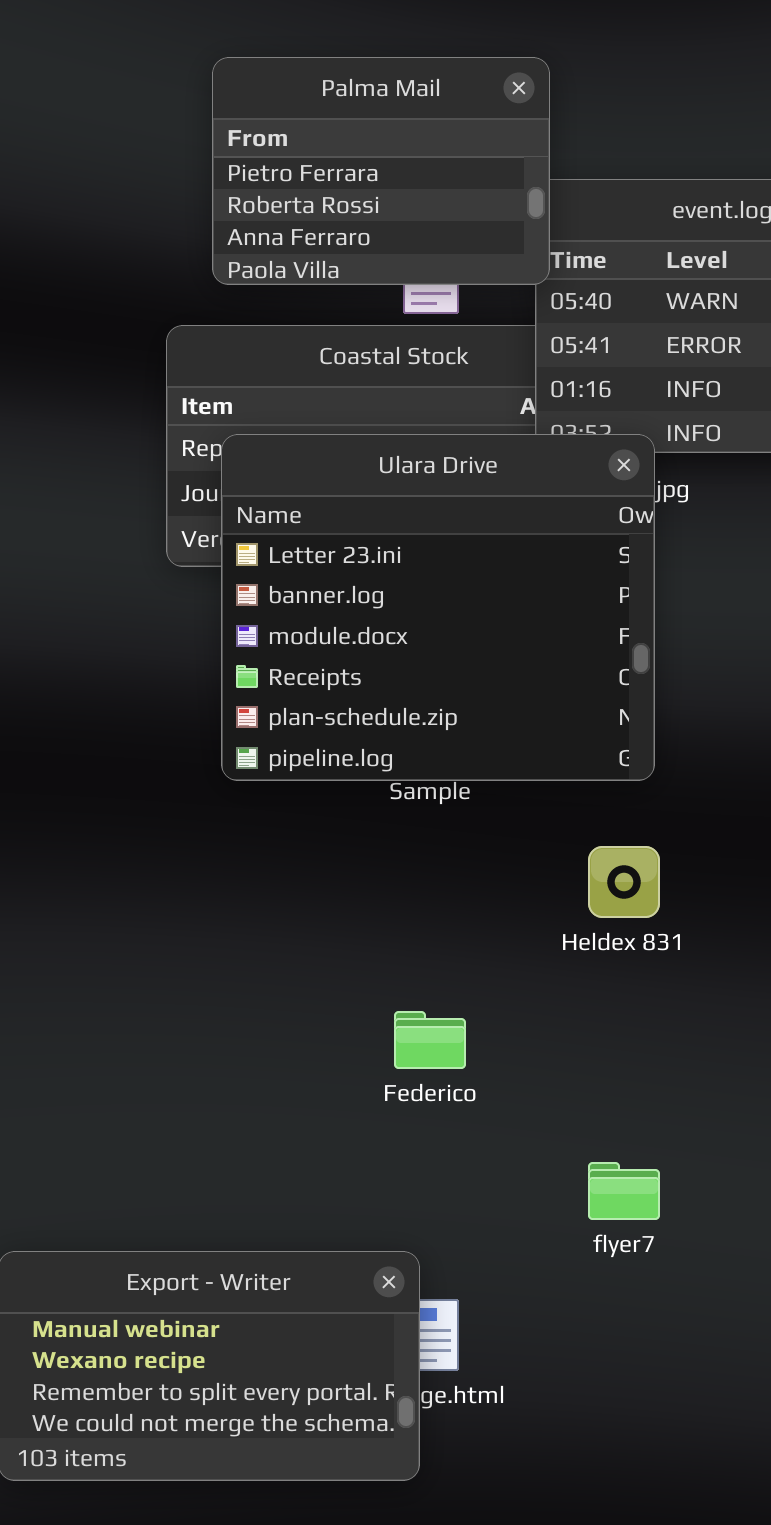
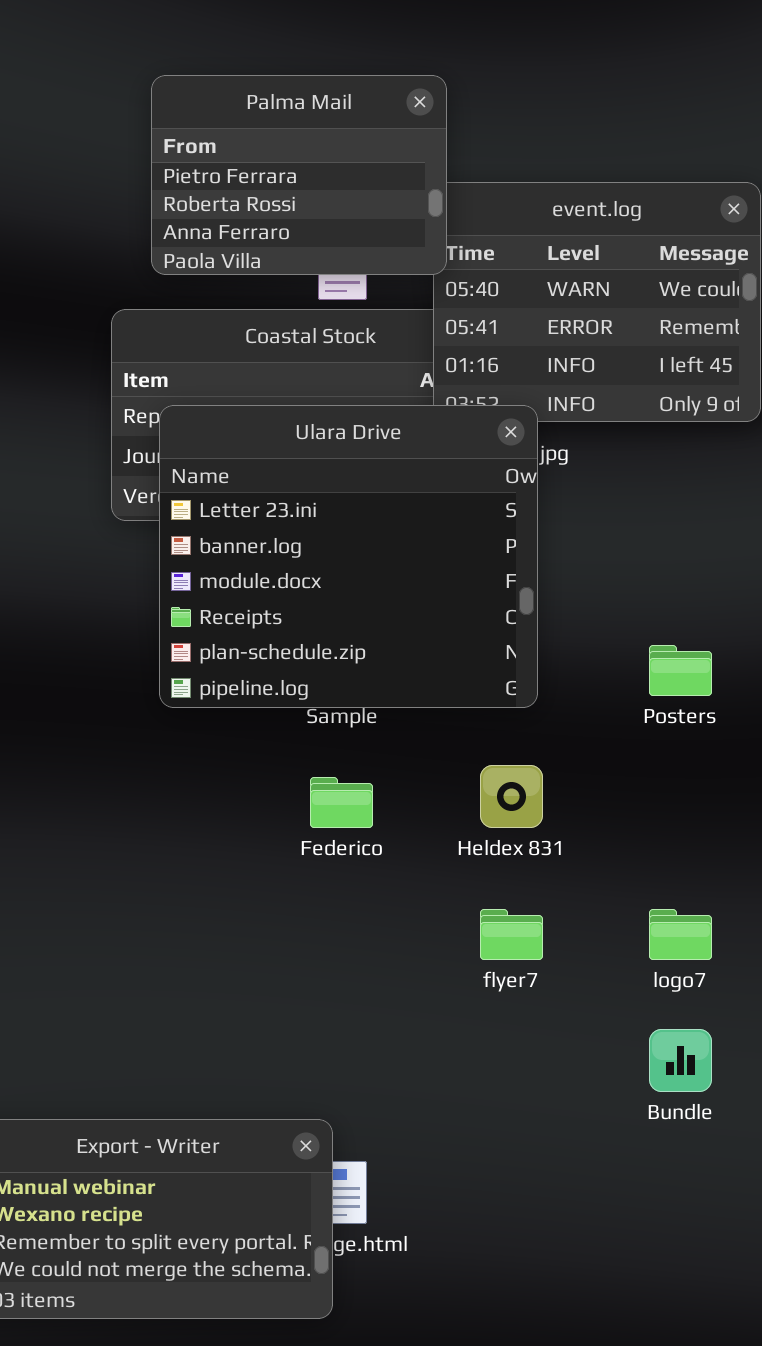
Federico: [394,1011,466,1069] -> [310,777,373,828], moved
flyer7: [588,1162,660,1220] -> [480,909,543,960], moved

